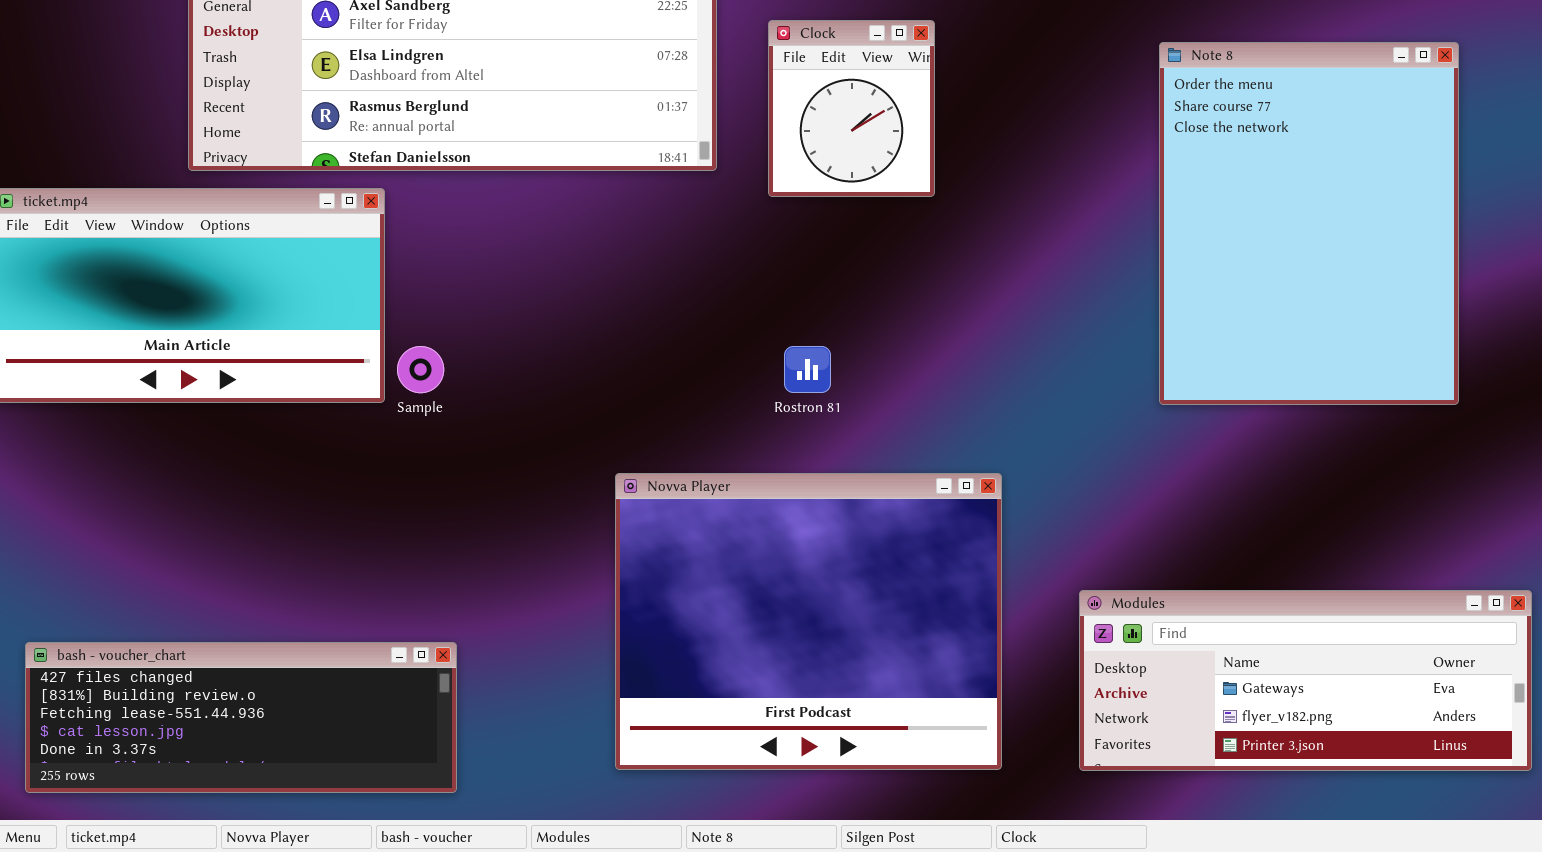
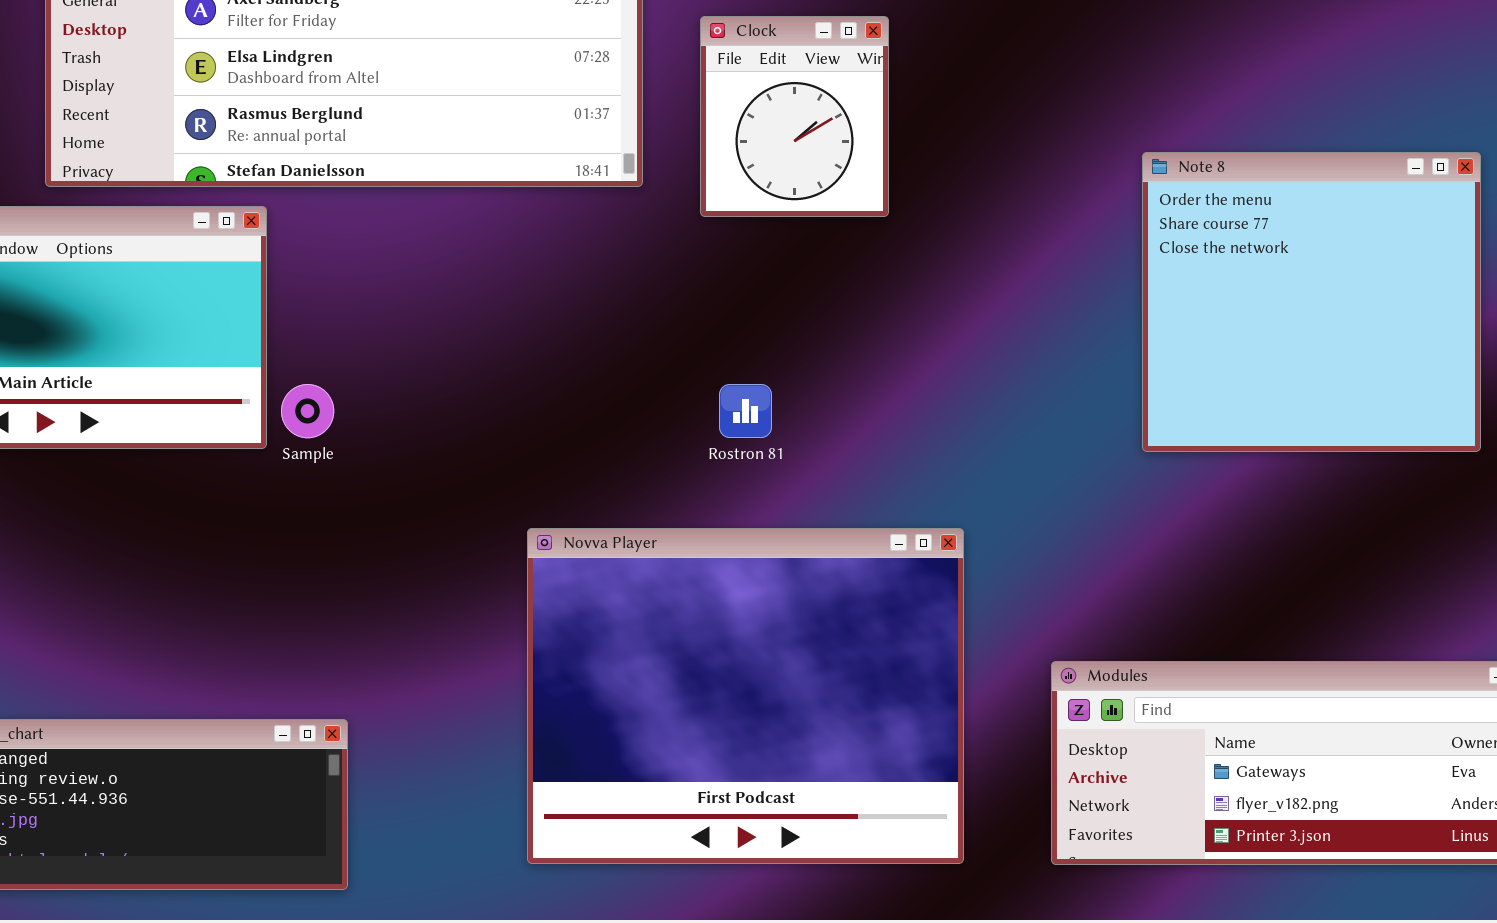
Note 8: [1159,42,1459,405] -> [1142,152,1481,452], resized

